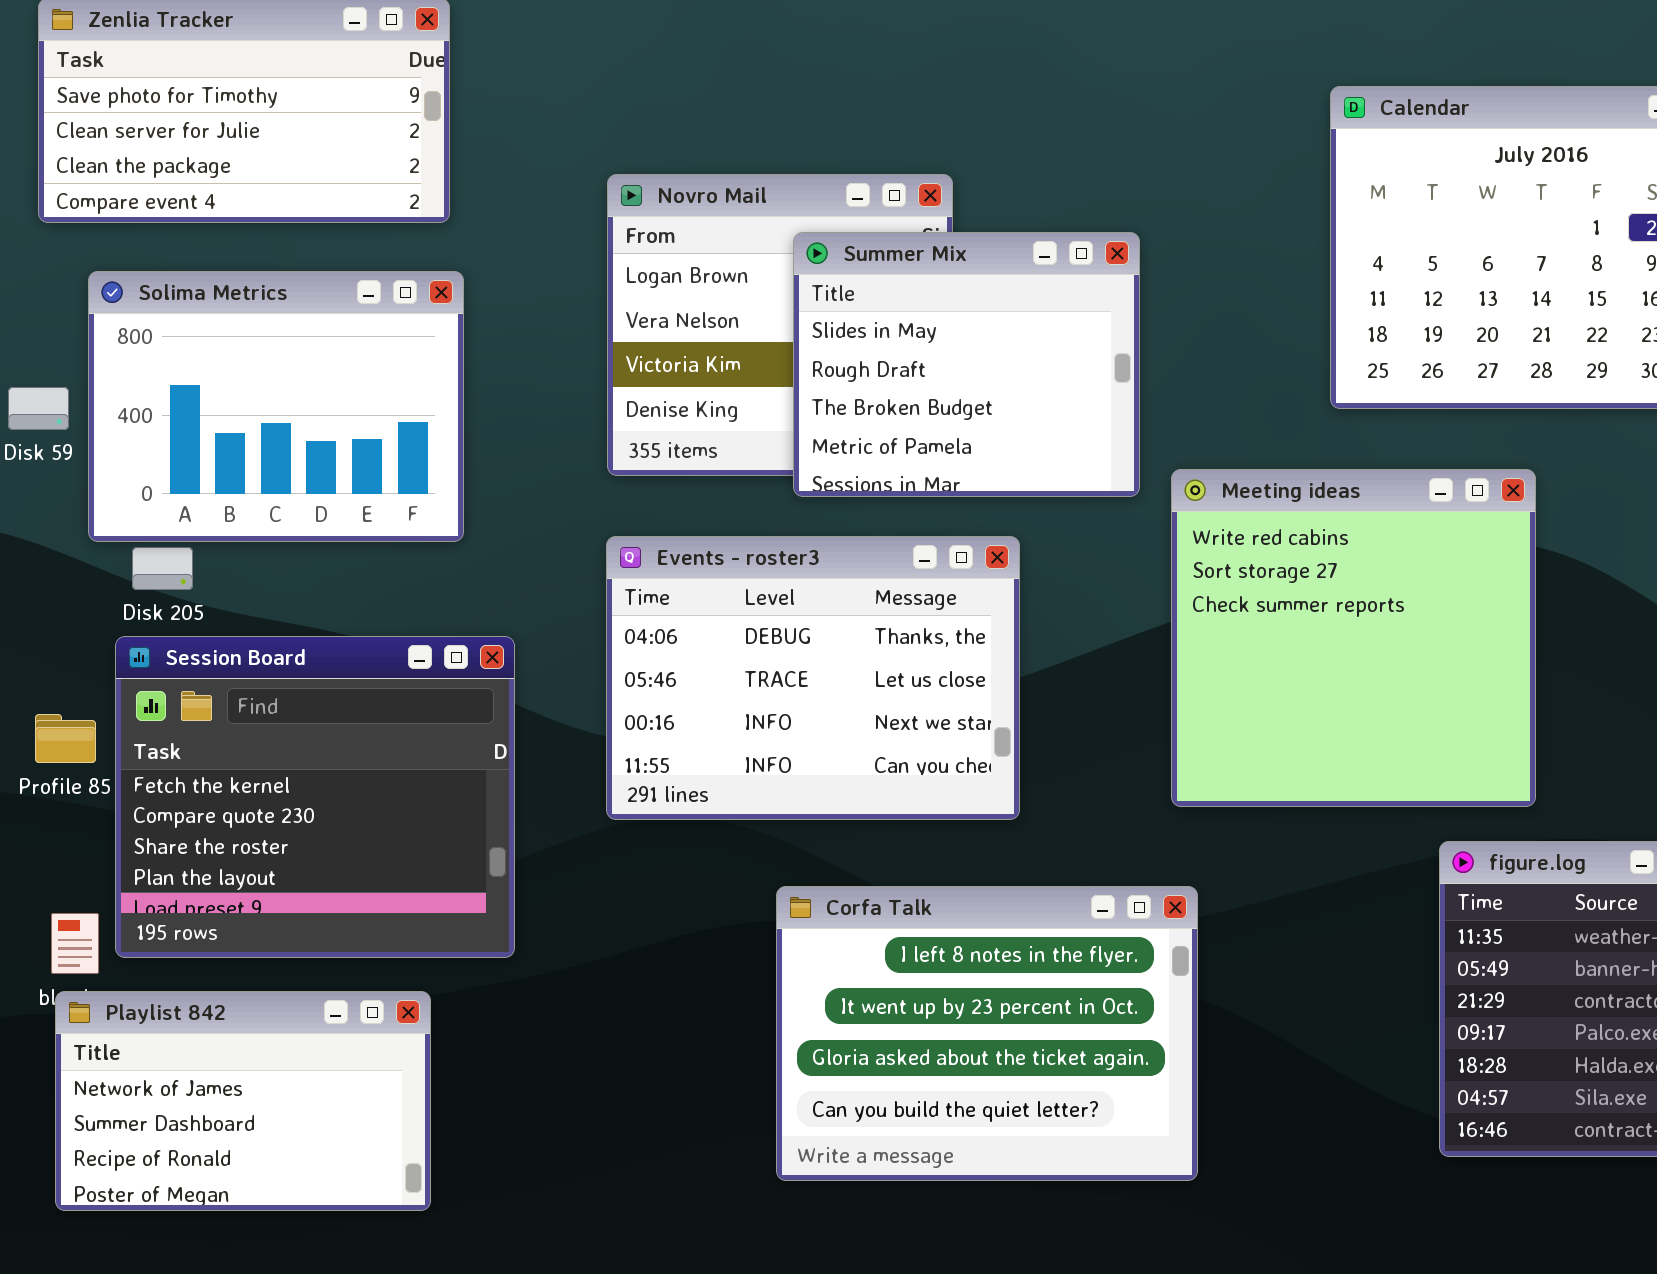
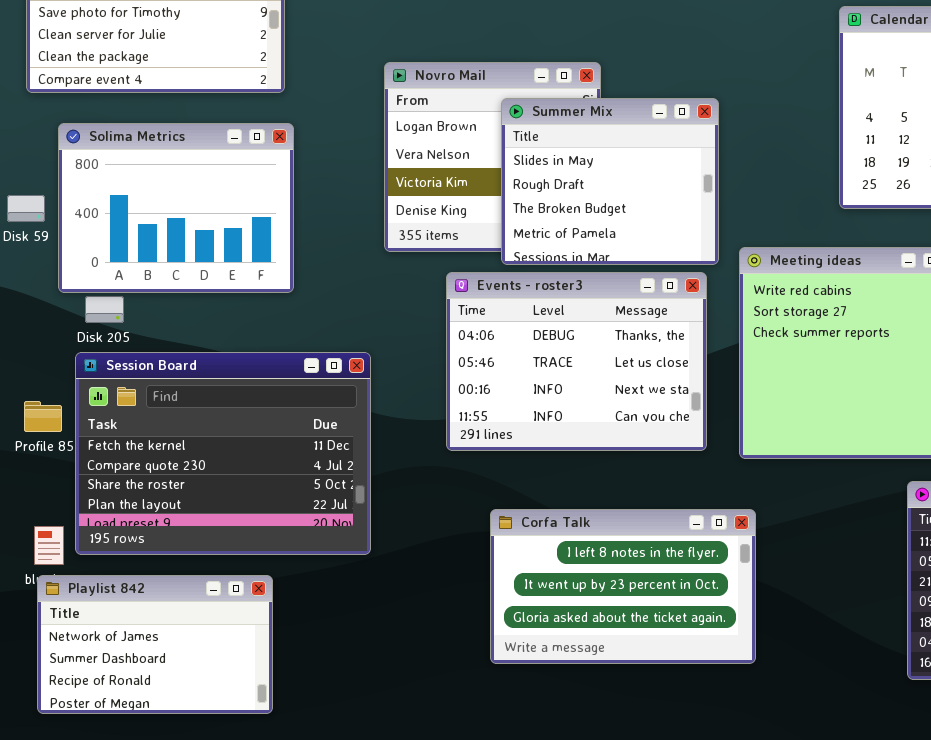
Events - roster3: [606,536,1020,820] -> [446,272,707,451], moved
Session Board: [115,636,515,958] -> [75,352,371,555], resized
Corfa Talk: [776,886,1198,1181] -> [490,509,756,664], resized

